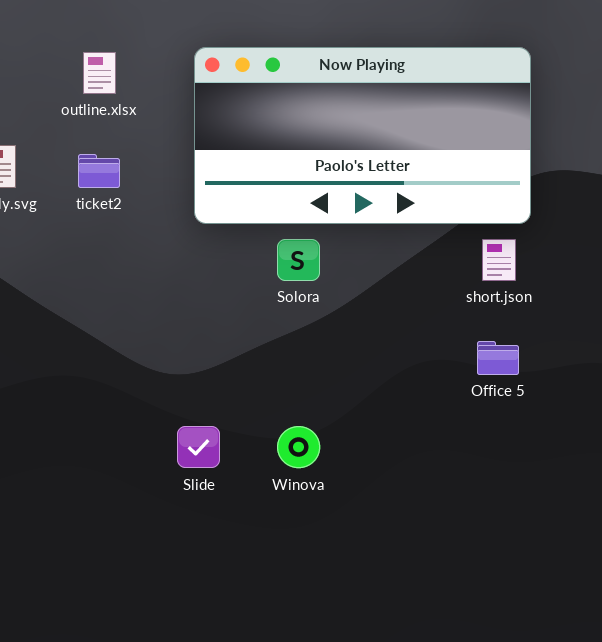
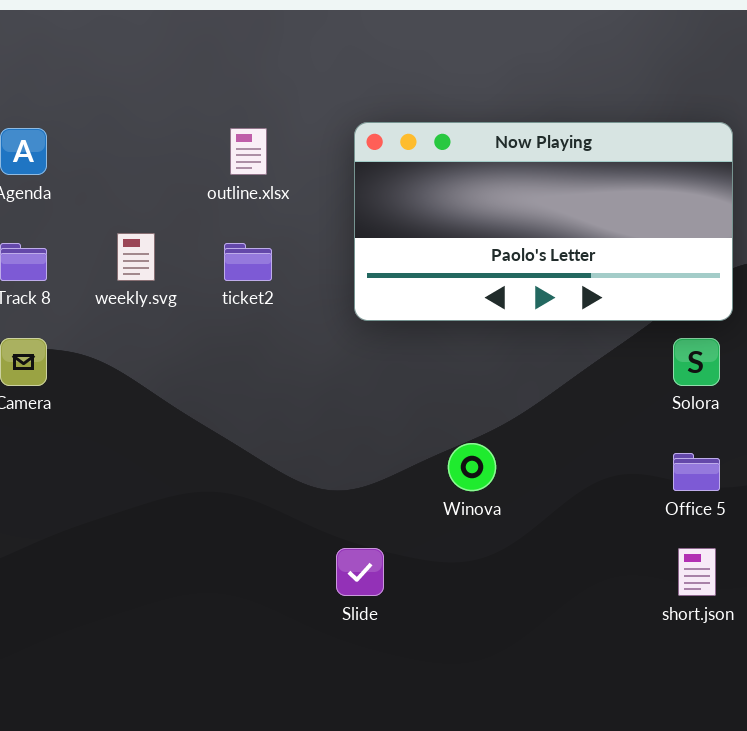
Solora: [277,239,320,281] -> [673,338,720,386], moved
short.json: [482,239,516,281] -> [678,548,716,596], moved
Winova: [277,426,320,468] -> [448,443,496,491], moved

